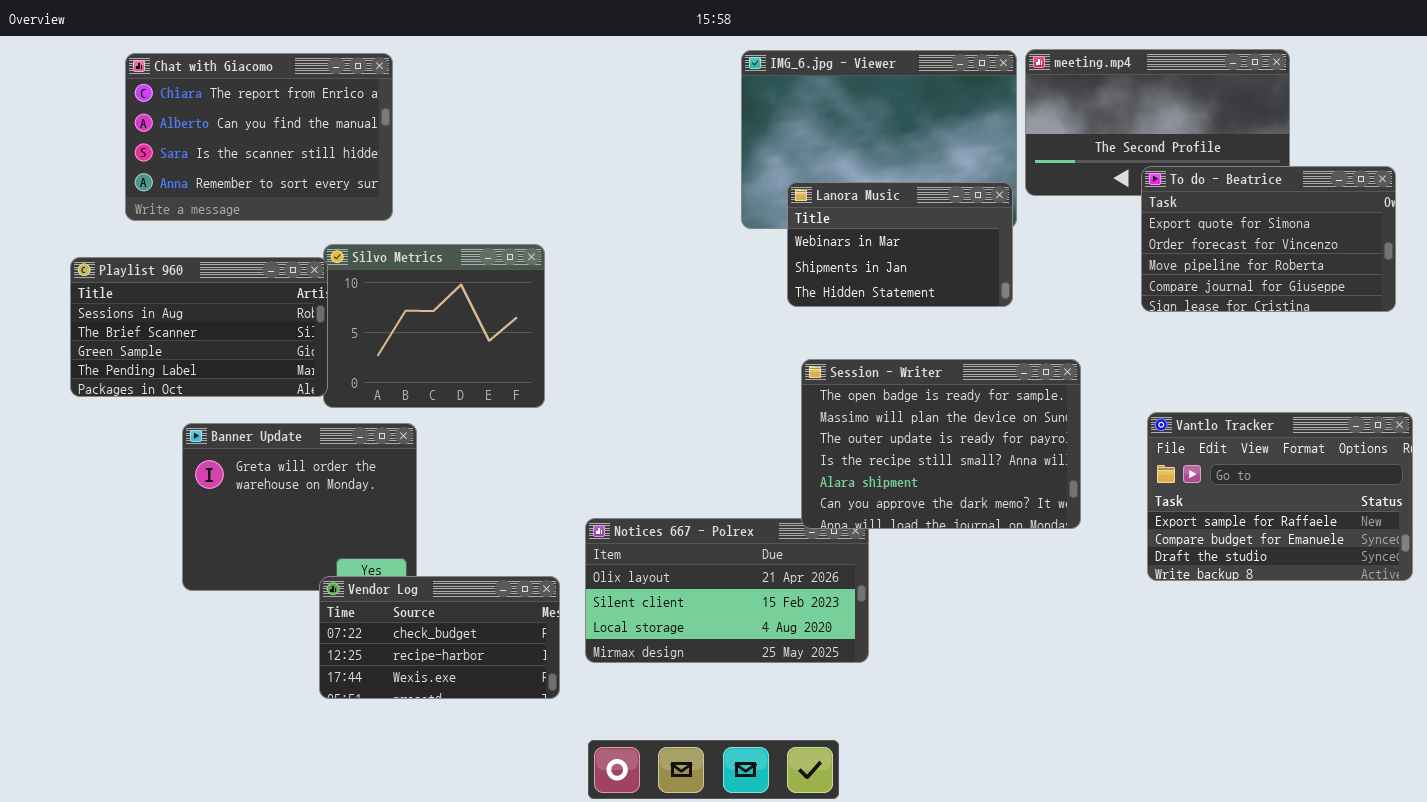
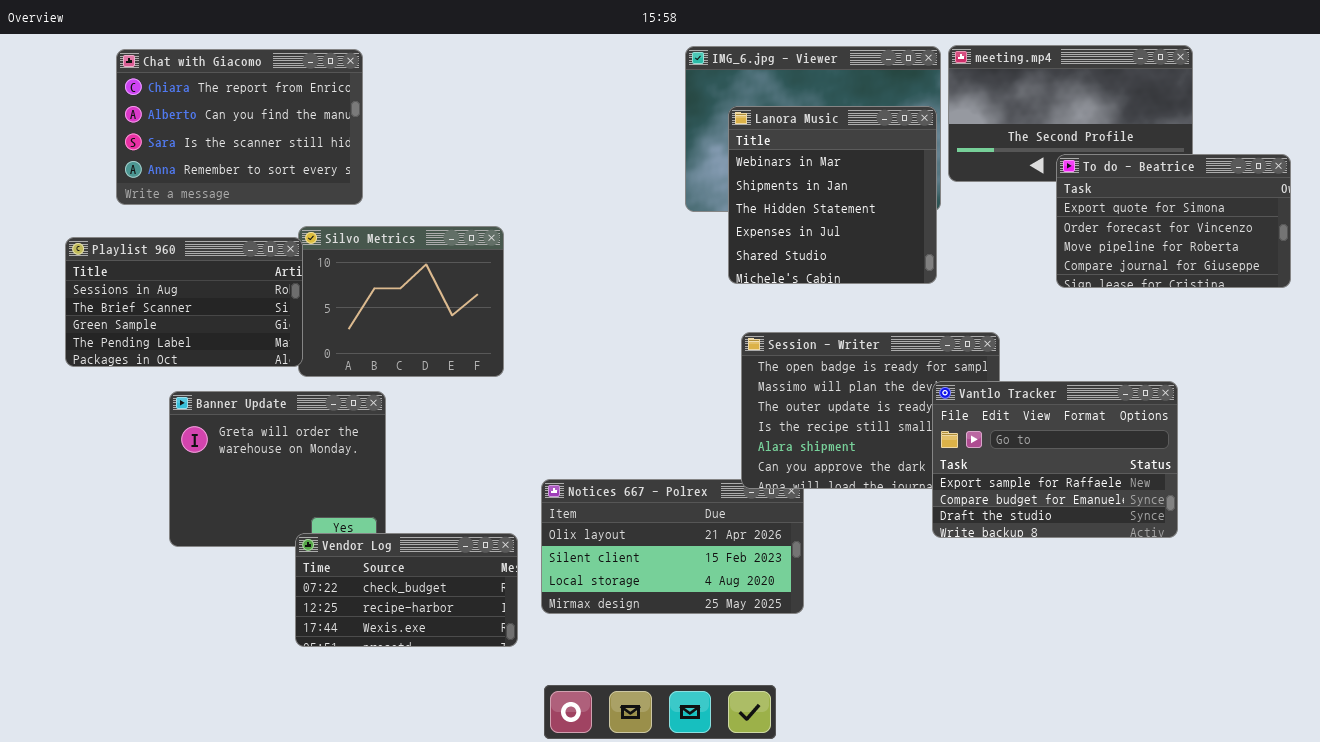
Lanora Music: [787,182,1013,307] -> [728,106,937,284], resized
Vantlo Tracker: [1147,412,1413,581] -> [932,381,1178,538], moved

